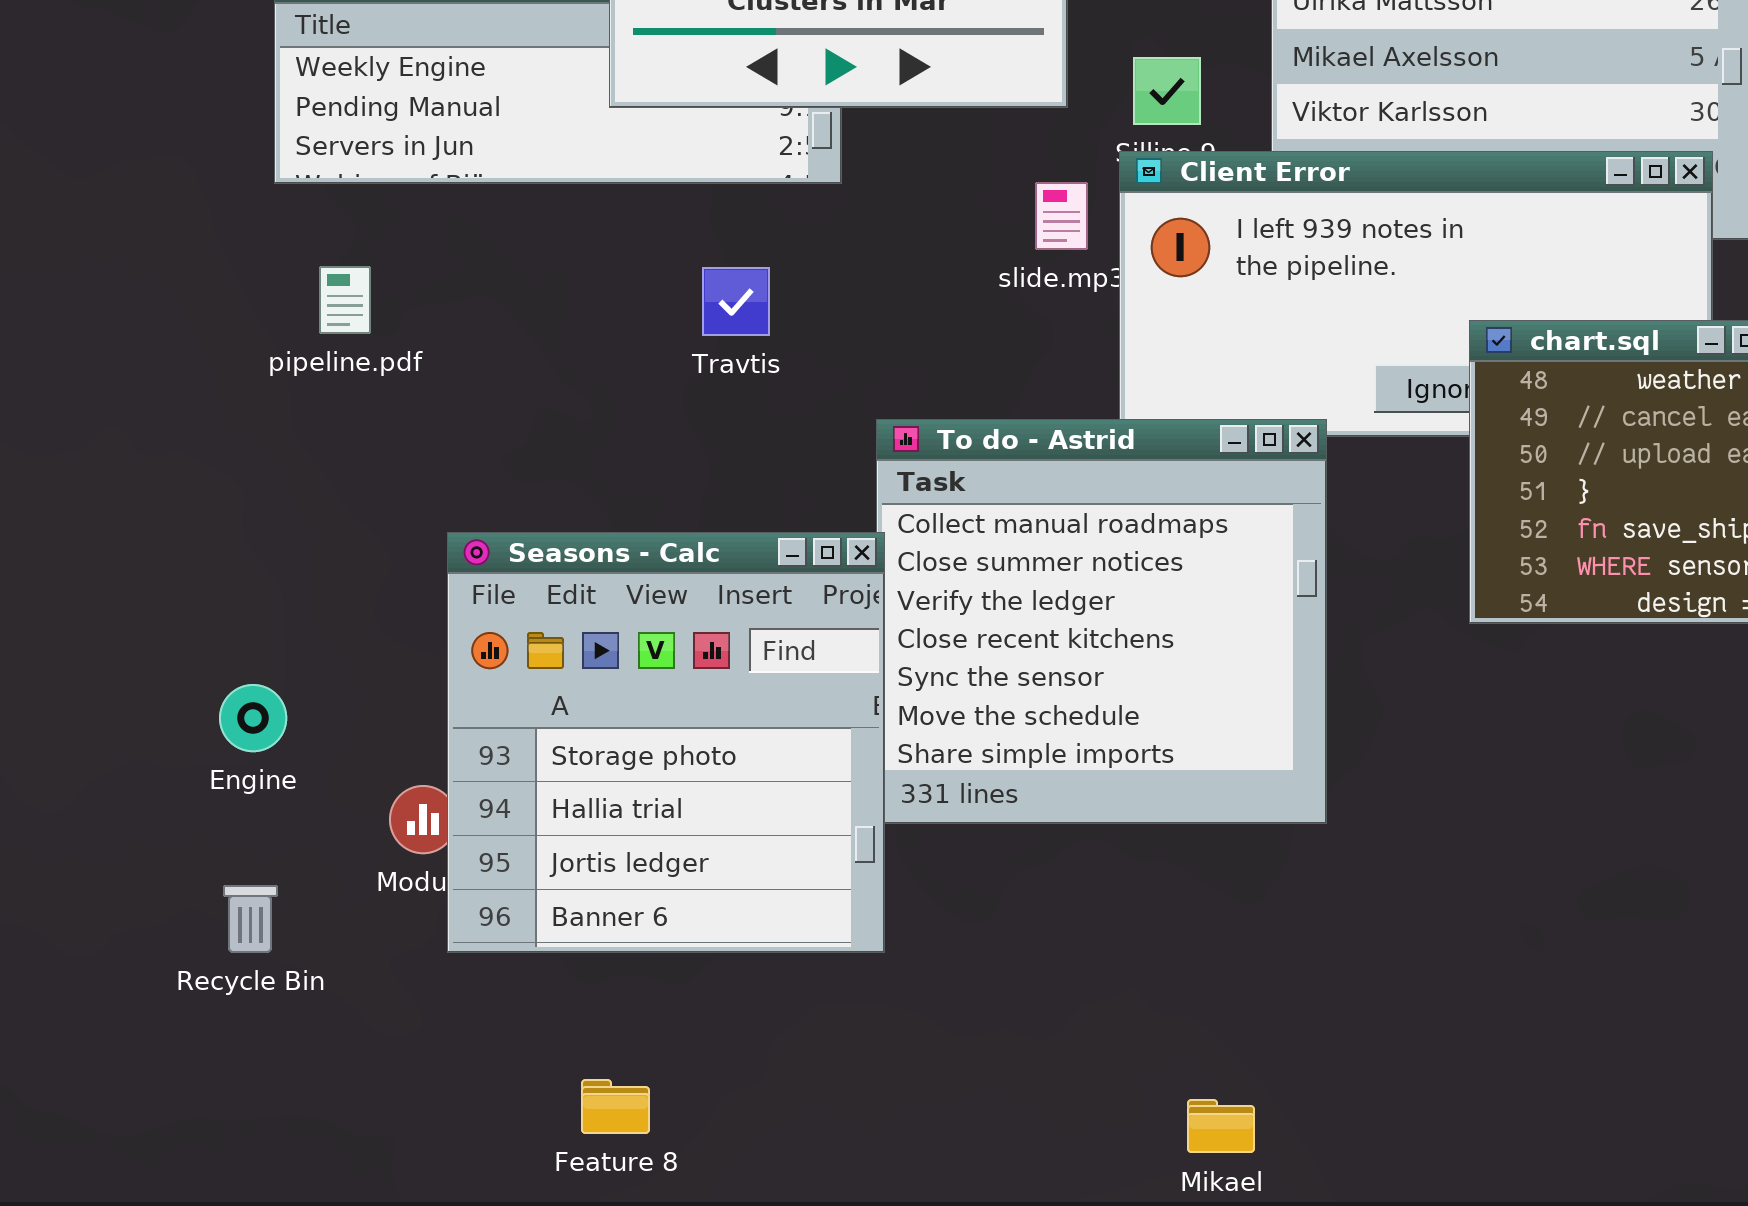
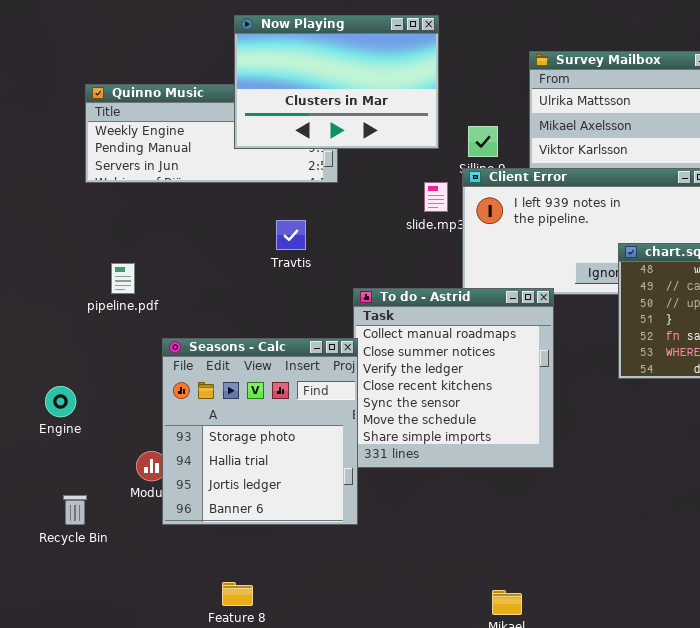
pipeline.pdf: [319,266,371,334] -> [111,263,135,294], moved
Engine: [219,684,287,752] -> [45,386,76,417], moved

